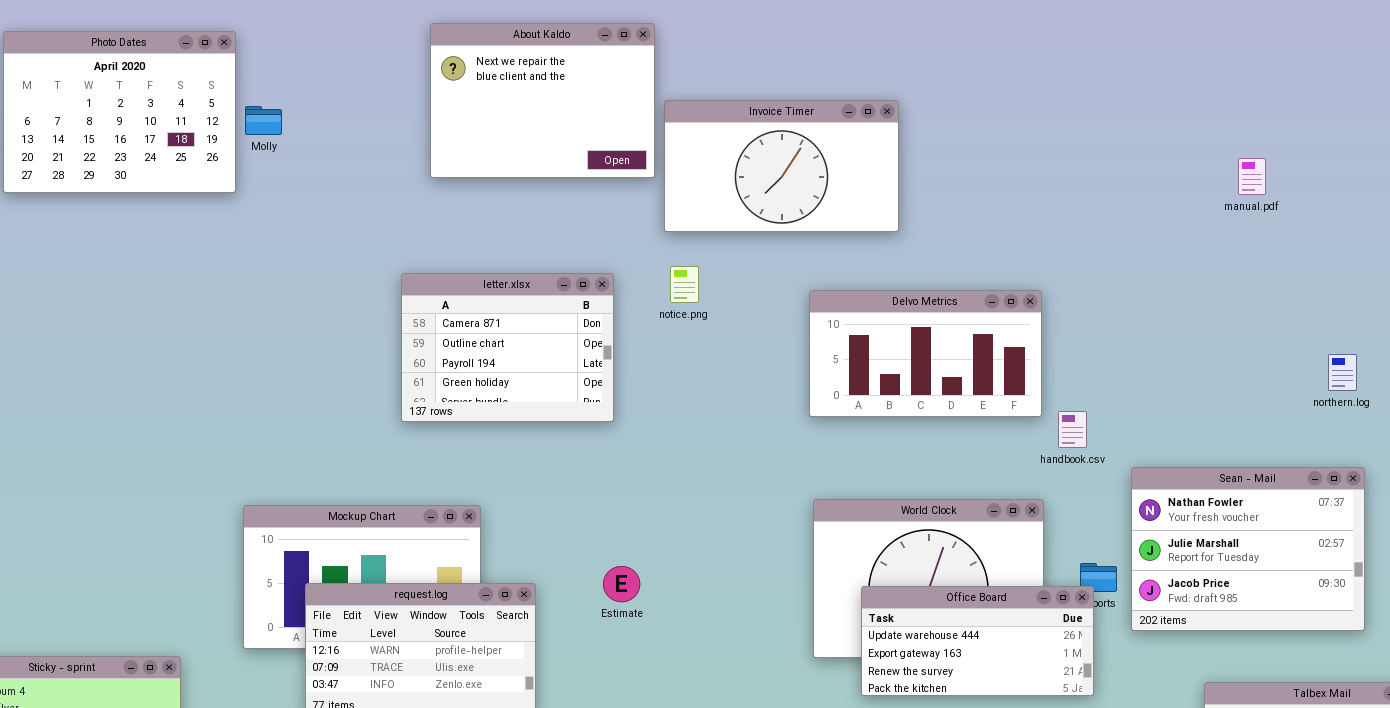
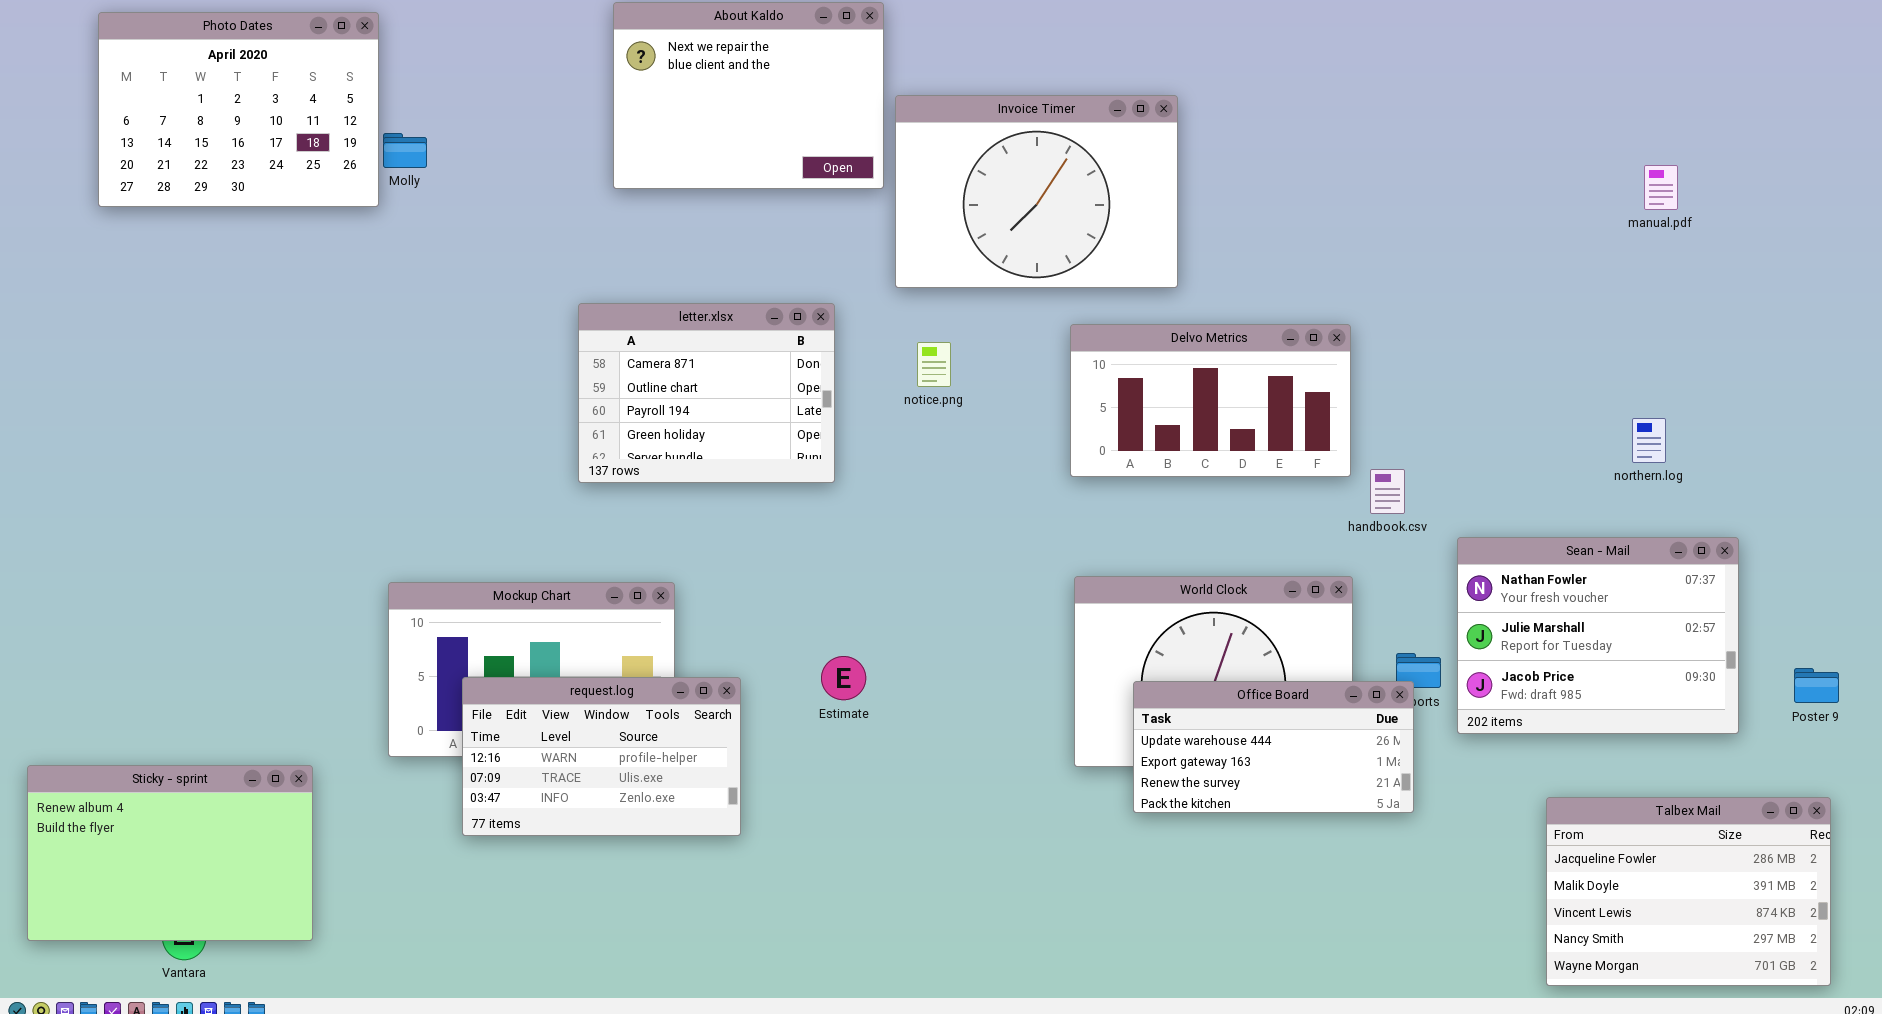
Invoice Timer: [664,100,899,232] -> [895,95,1178,288], resized
Molly: [245,106,282,135] -> [383,133,427,168], moved
manual.pdf: [1238,158,1266,195] -> [1644,165,1678,210], moved
notice.png: [670,266,699,303] -> [917,342,951,387], moved
northern.log: [1328,354,1357,391] -> [1632,418,1666,463], moved

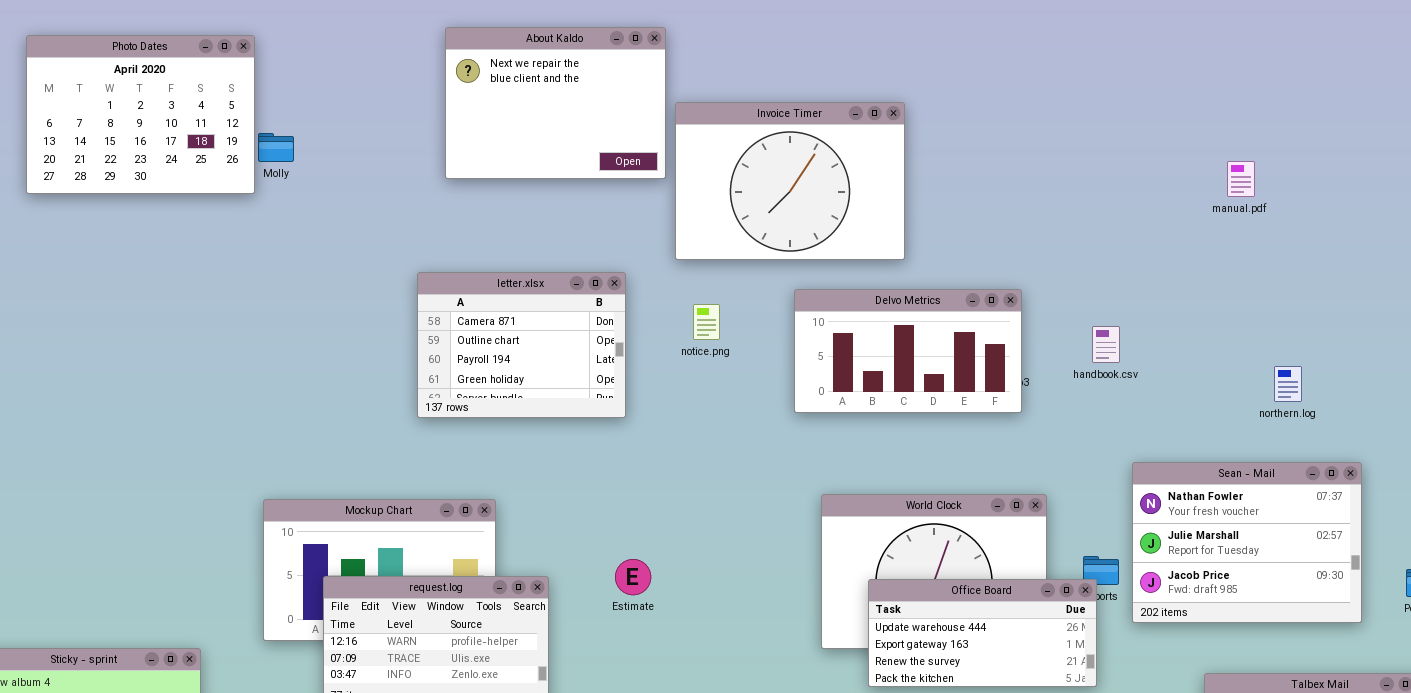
manual.pdf: [1644,165,1678,210] -> [1227,161,1255,197], moved
Delvo Metrics: [1070,324,1351,477] -> [794,289,1022,413], moved
handbook.csv: [1370,469,1405,514] -> [1092,326,1120,363], moved

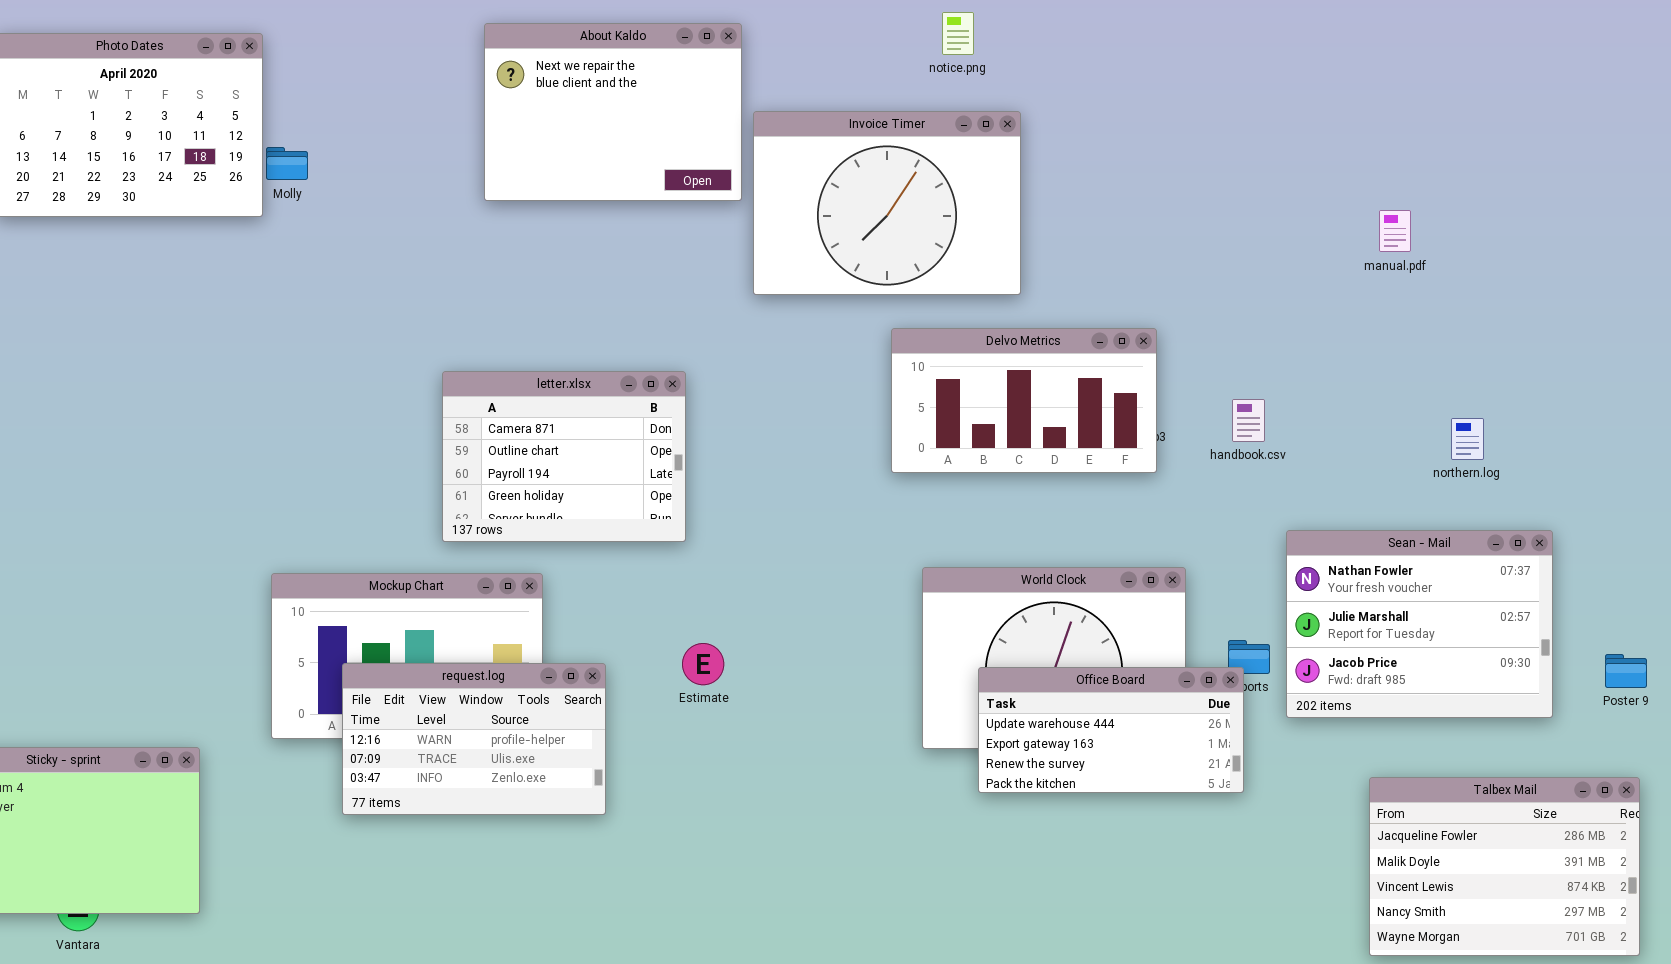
manual.pdf: [1227,161,1255,197] -> [1379,210,1411,252], moved
letter.xlsx: [417,272,626,418] -> [442,371,686,542], moved
notice.png: [693,304,720,340] -> [942,12,974,55], moved
handbook.csv: [1092,326,1120,363] -> [1232,399,1265,442], moved

